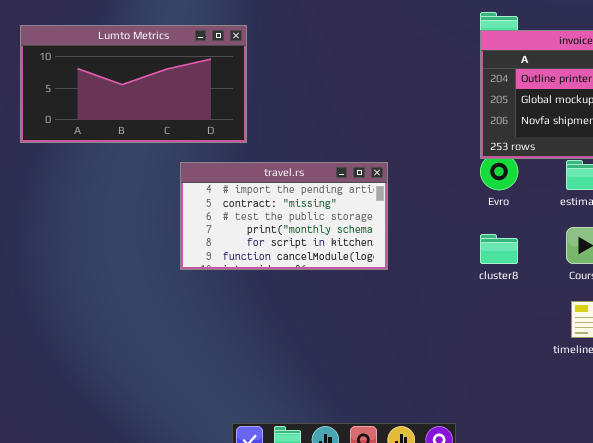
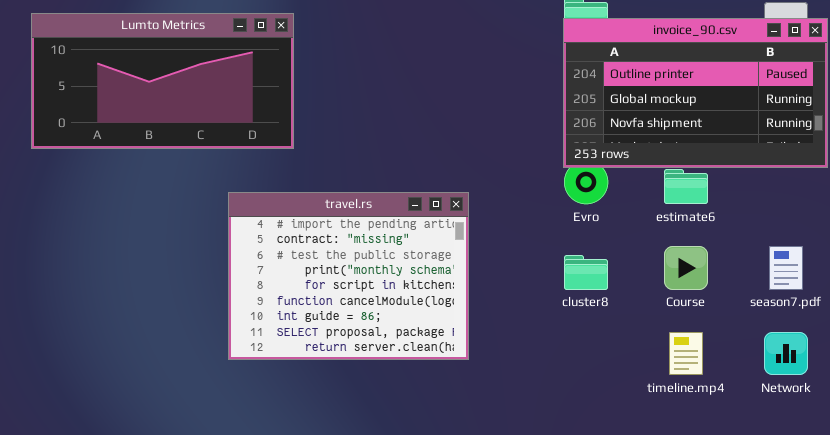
travel.rs: [180,162,388,270] -> [228,192,469,360], moved, resized

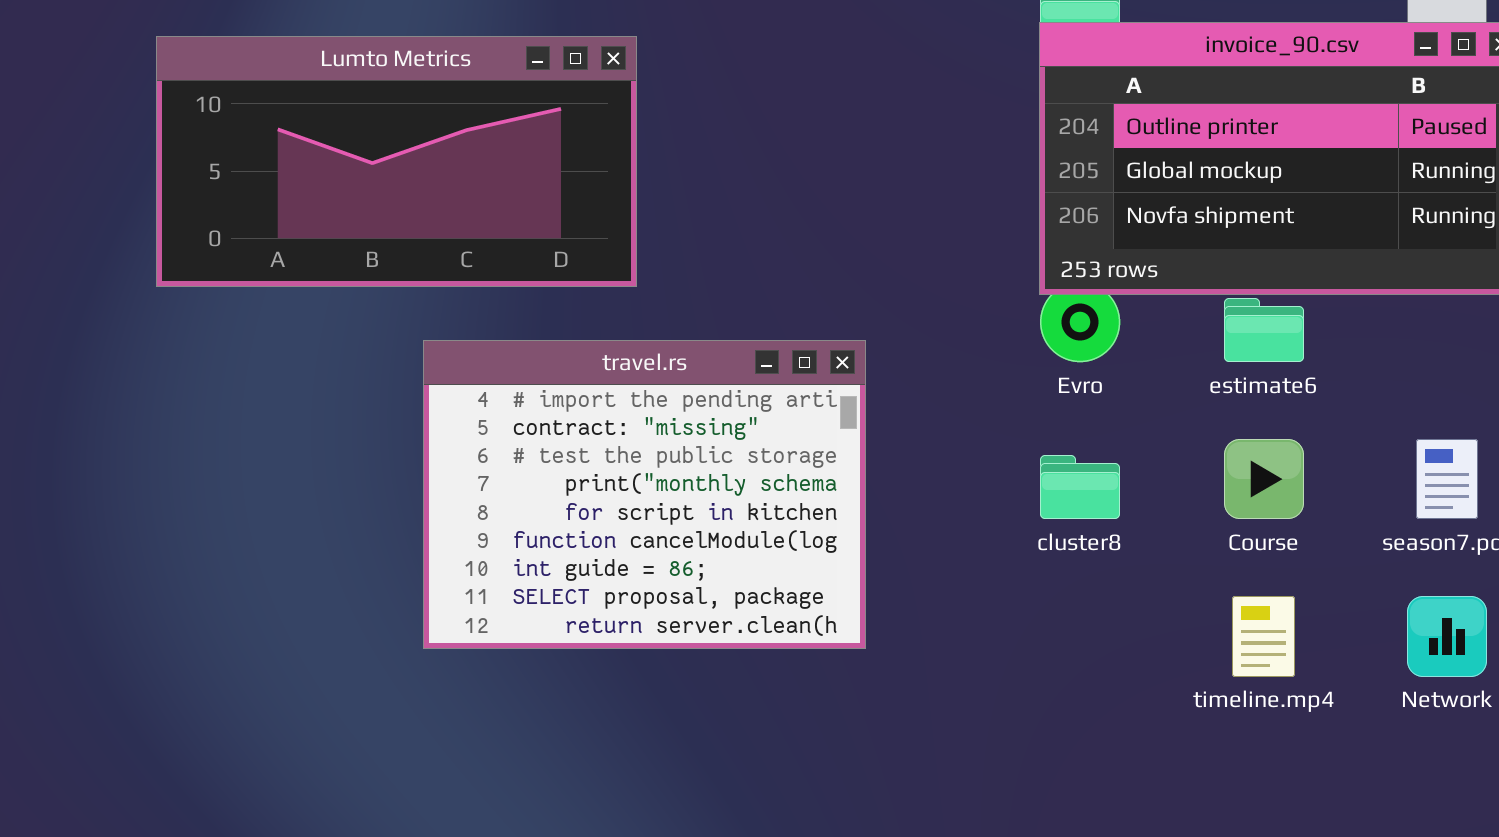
Lumto Metrics: [31,13,294,149] -> [156,36,637,287], moved

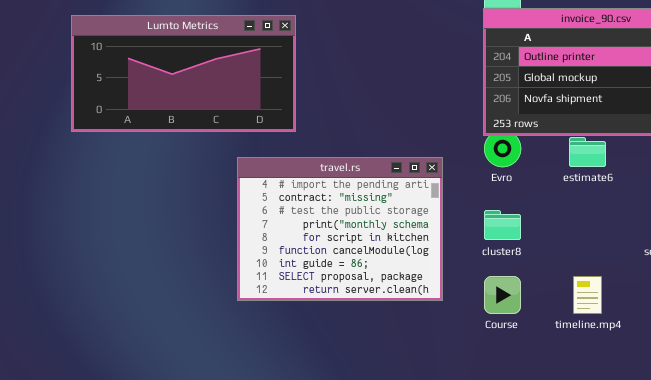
travel.rs: [423,340,866,649] -> [237,157,443,301], moved
Course: [1224,439,1304,519] -> [484,276,521,314], moved

